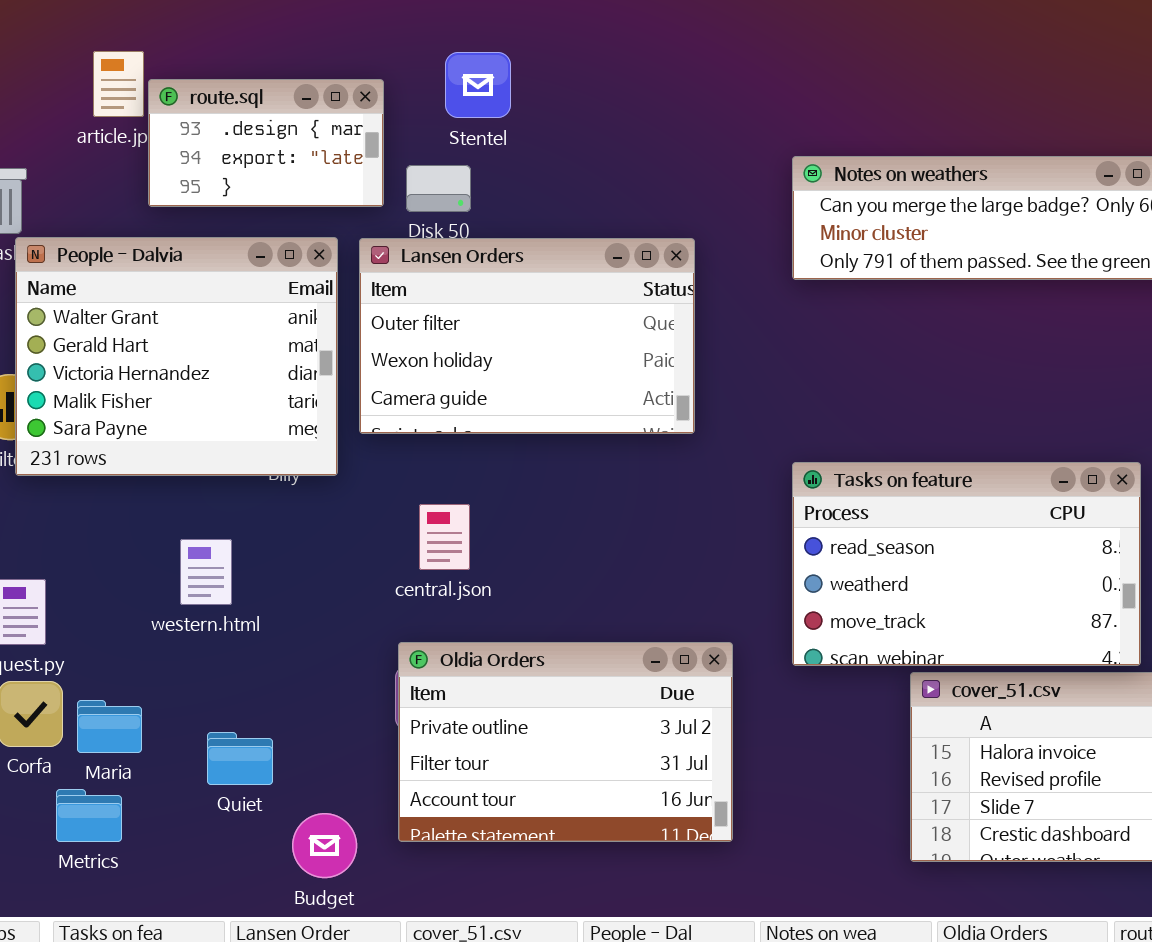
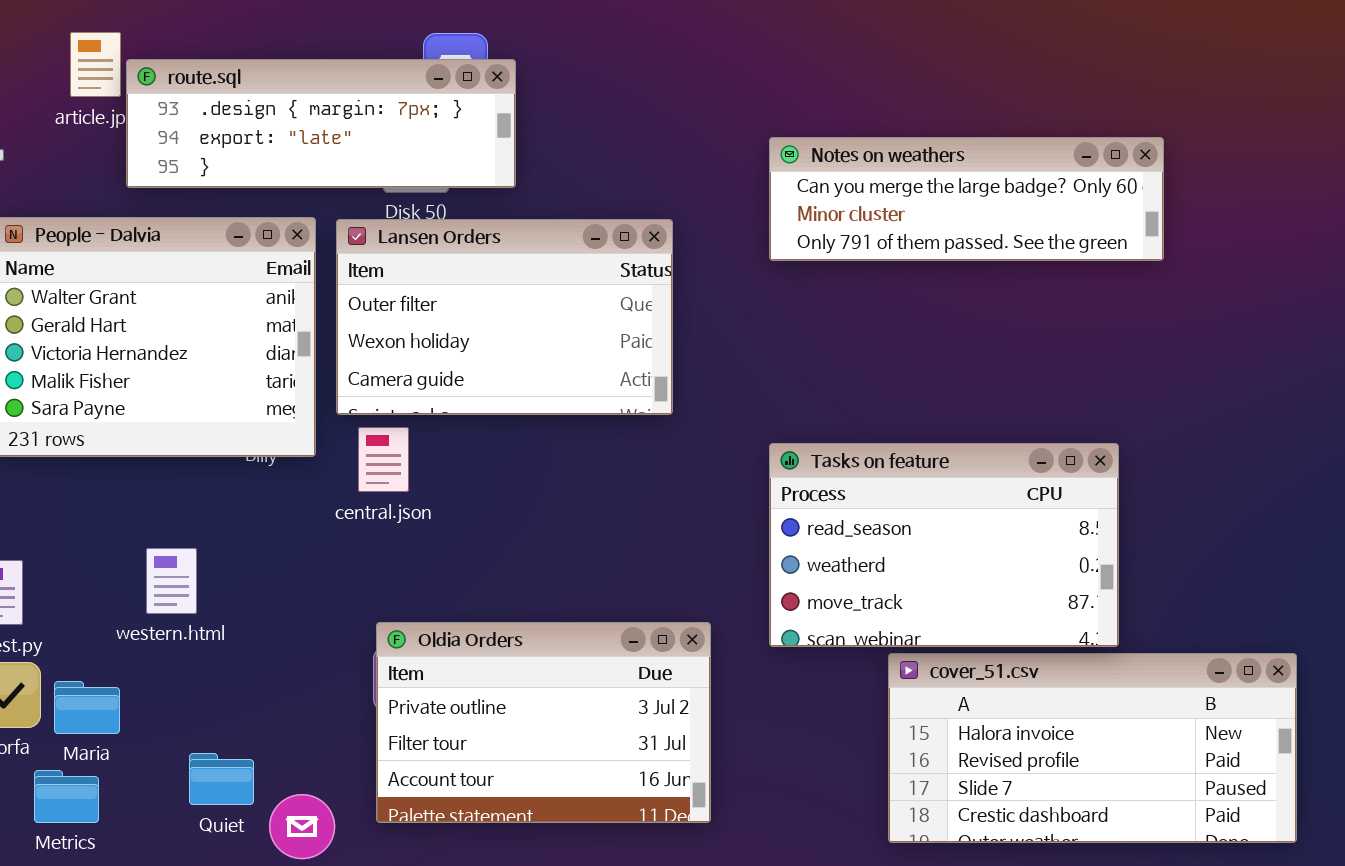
route.sql: [148,79,384,207] -> [126,59,516,188], resized
central.json: [419,504,470,570] -> [358,427,409,492], moved
western.html: [180,539,232,605] -> [146,548,197,614], moved
Quiet: [207,732,273,785] -> [189,753,254,805], moved

